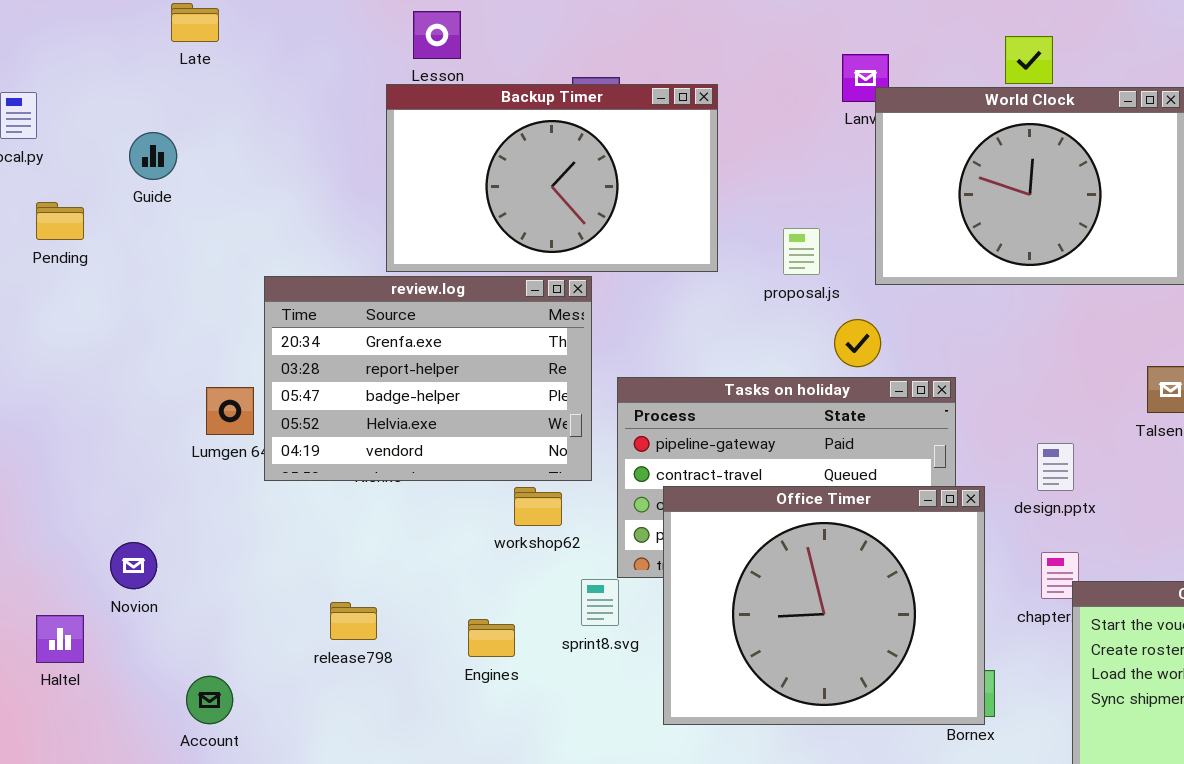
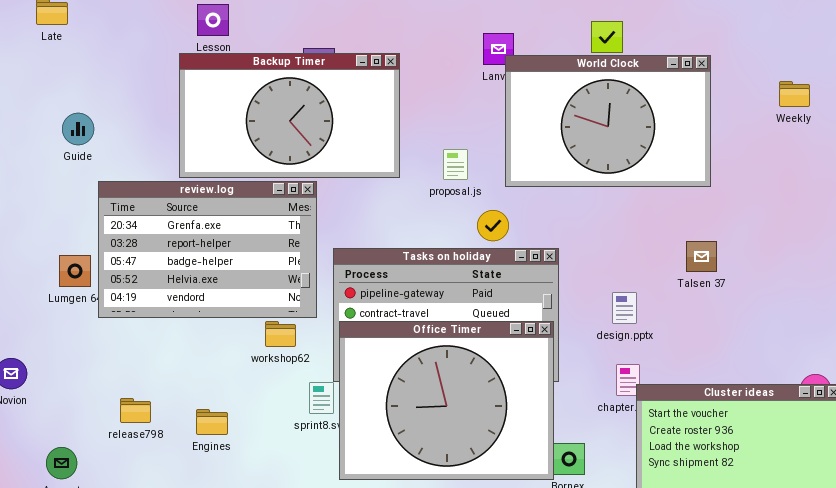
Guide: [129,132,177,180] -> [62,113,94,145], moved
Office Timer: [663,486,985,725] -> [339,321,554,480], moved
release798: [330,602,377,640] -> [120,398,151,423], moved
Engines: [468,619,515,657] -> [196,409,228,435], moved

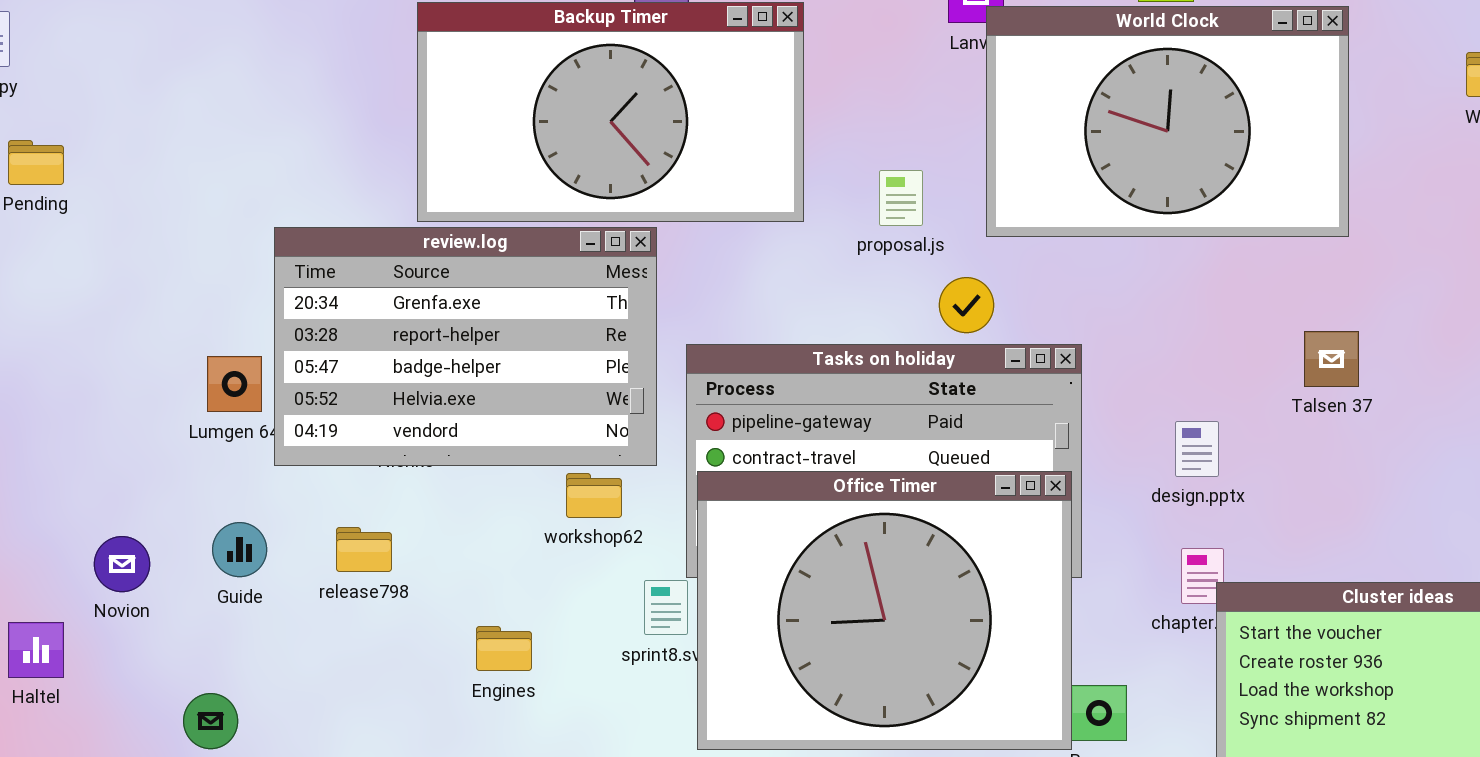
Guide: [62,113,94,145] -> [212,522,267,577], moved
release798: [120,398,151,423] -> [336,527,392,572], moved
Engines: [196,409,228,435] -> [476,626,532,671], moved

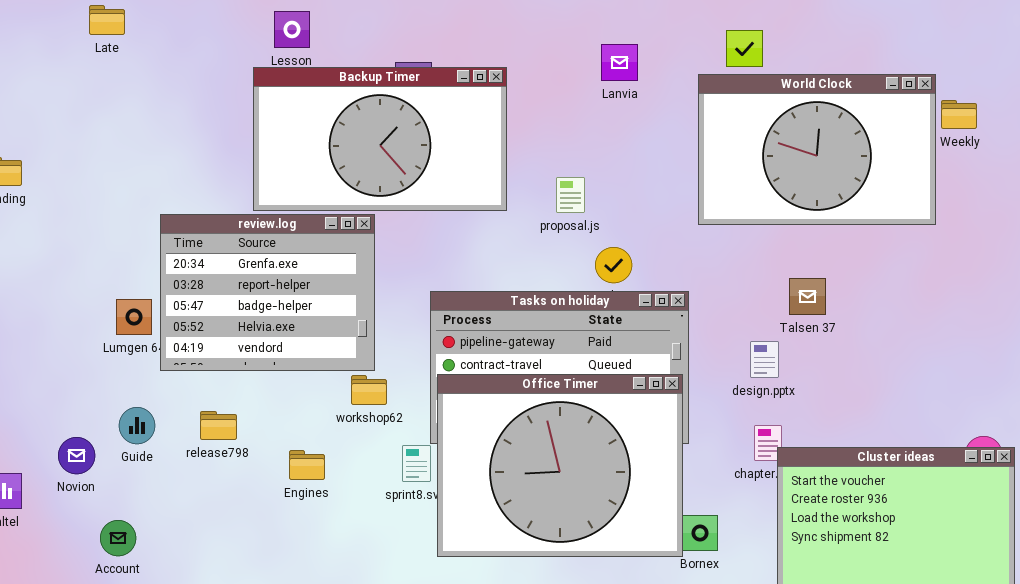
World Clock: [986,6,1349,237] -> [698,74,936,225], moved
review.log: [274,227,657,466] -> [160,214,375,371], resized
Talsen 37: [1304,331,1359,387] -> [789,278,826,315], moved
Novion: [94,536,150,592] -> [58,437,95,474], moved
Engines: [476,626,532,671] -> [289,450,325,480], moved

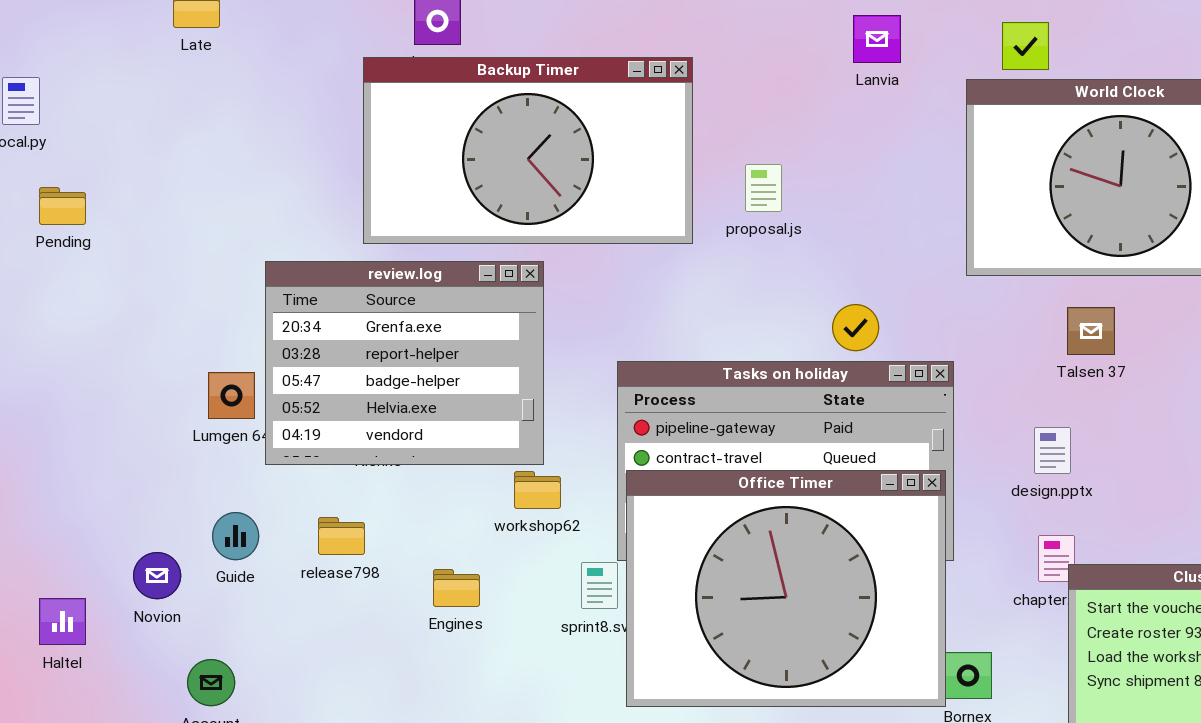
Lanvia: [601,44,638,81] -> [853,15,901,63], moved
Backup Timer: [253,67,507,211] -> [363,57,693,244], moved
proposal.js: [556,177,585,213] -> [745,164,782,212], moved
Talsen 37: [789,278,826,315] -> [1067,307,1115,355], moved

